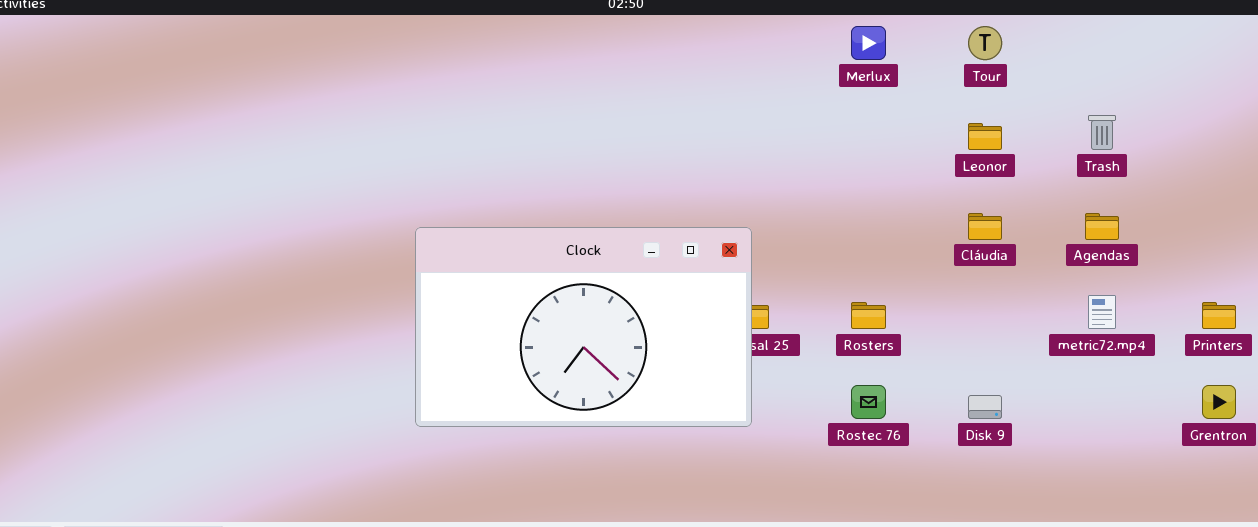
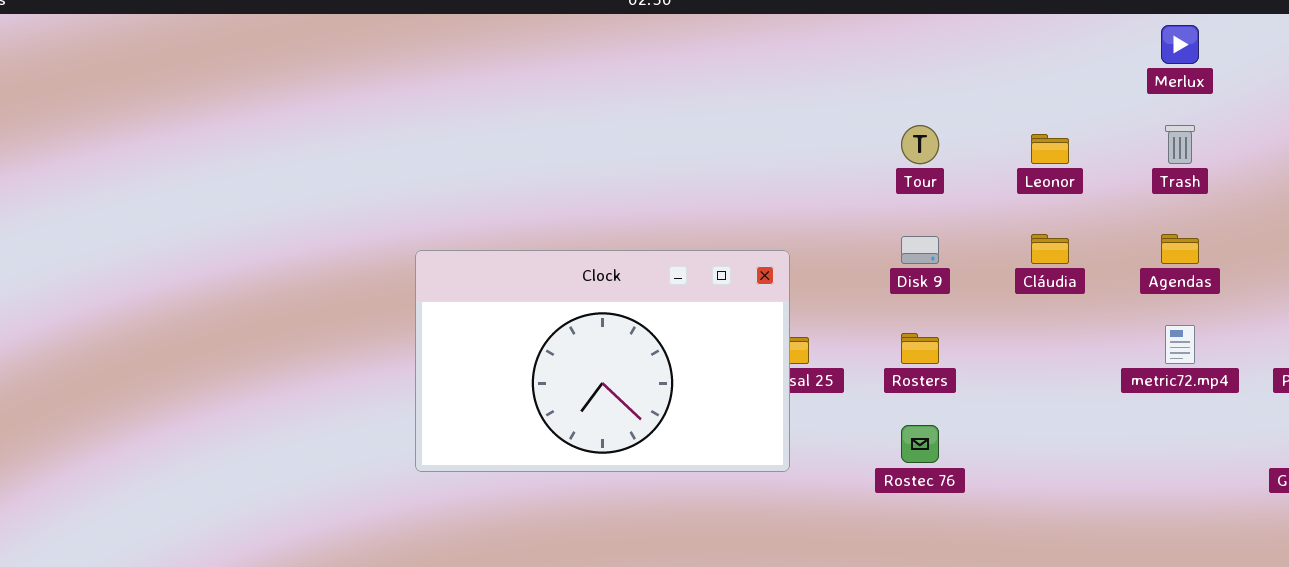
Merlux: [851,26,886,60] -> [1161,25,1199,64], moved
Tour: [968,26,1002,60] -> [901,125,939,164], moved
Disk 9: [968,395,1002,419] -> [901,236,939,264], moved

